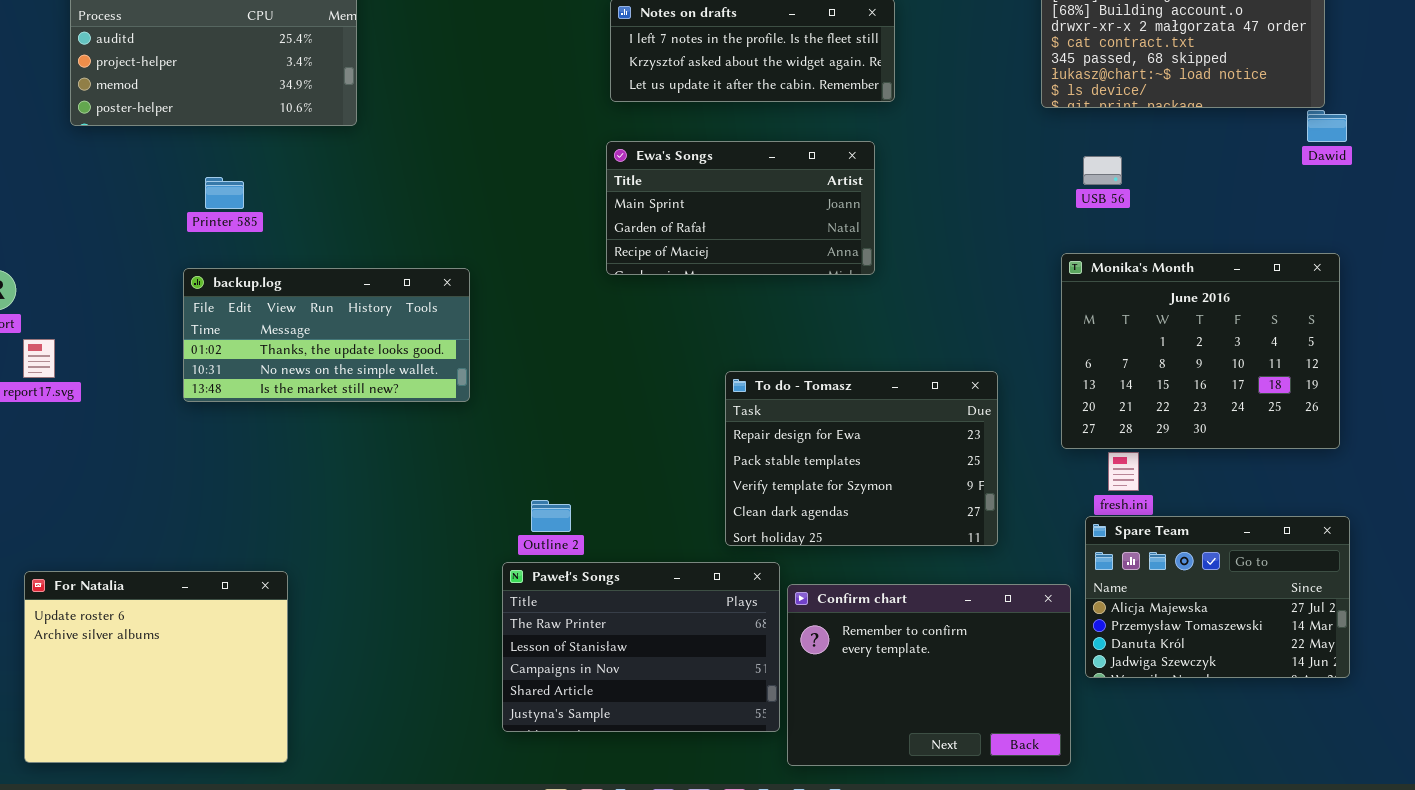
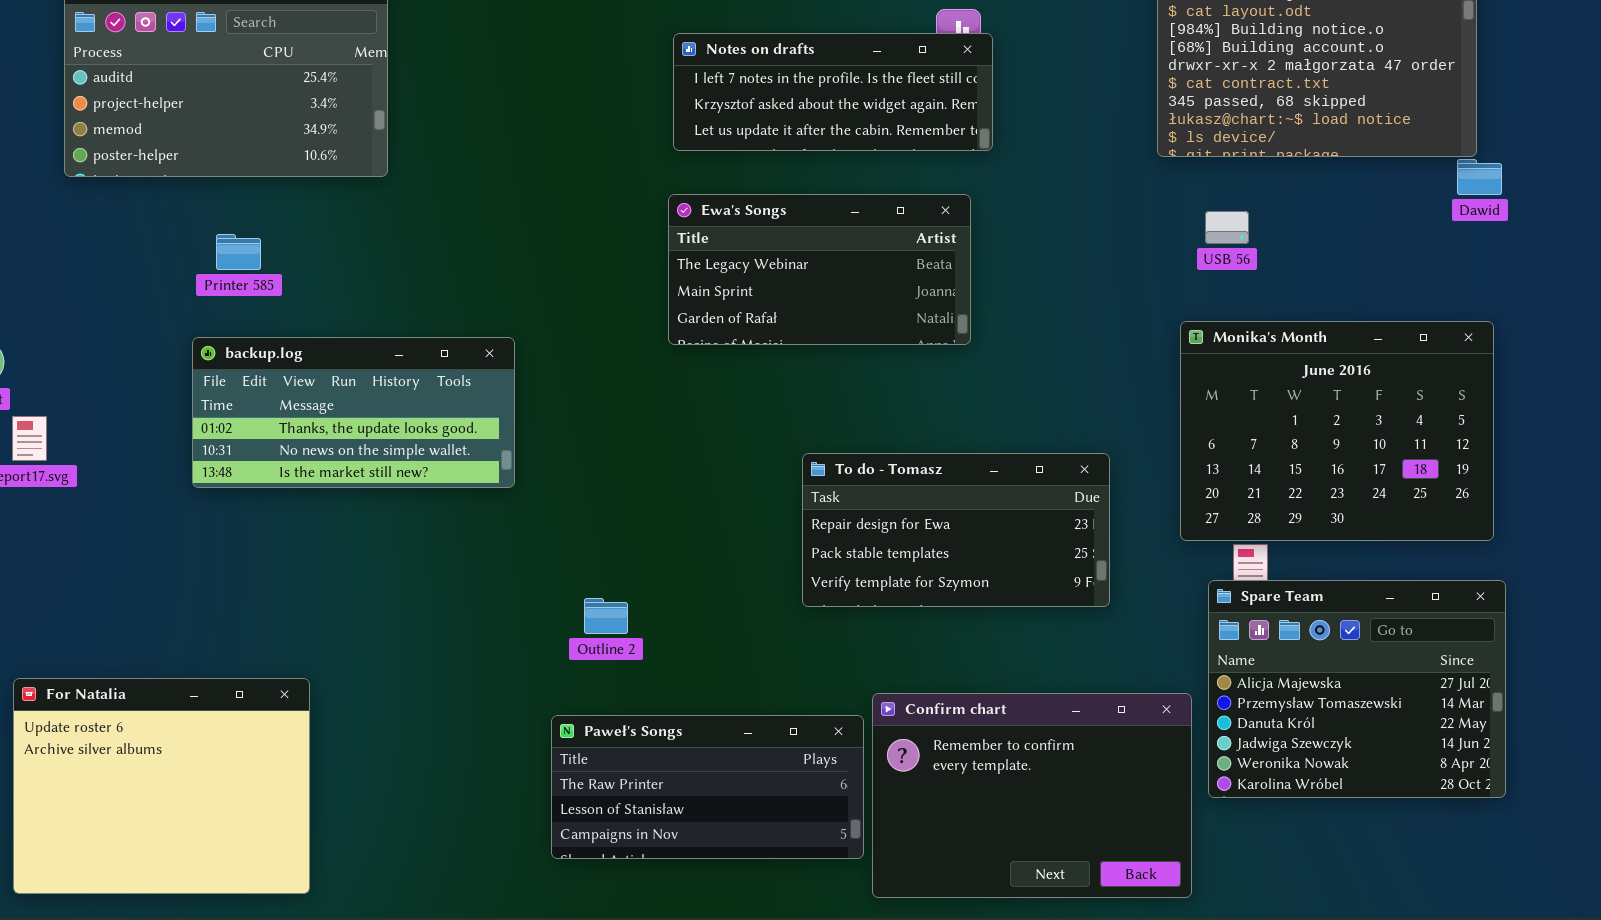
Ewa's Songs: [606,141,875,275] -> [668,194,971,345], scrolled up 1 row
To do - Tomasz: [725,371,998,546] -> [802,453,1110,607], resized
Spare Team: [1085,516,1350,678] -> [1208,580,1506,798], resized
Paweł's Songs: [502,562,780,732] -> [551,715,864,859], resized

